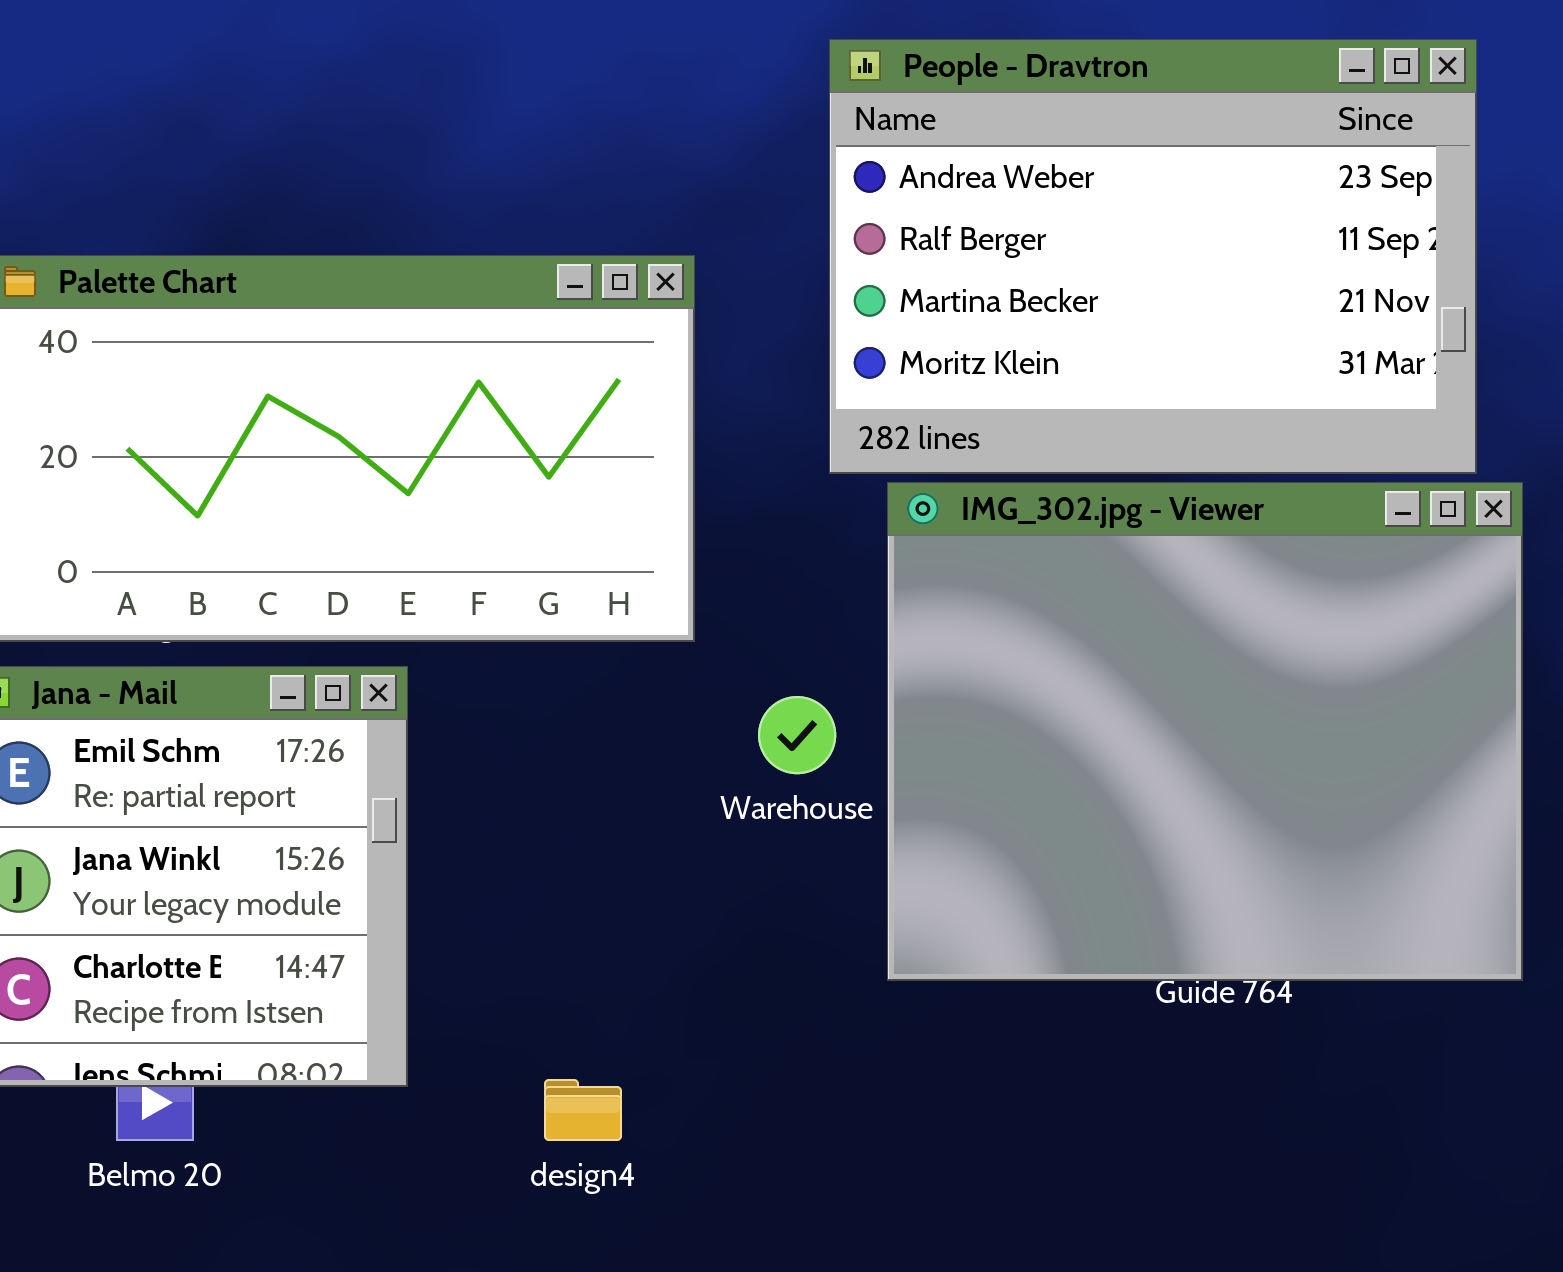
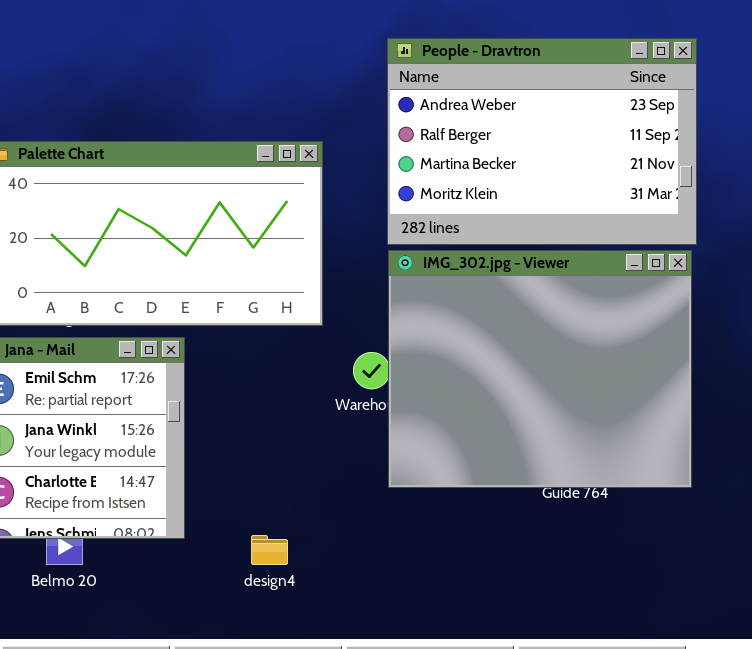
IMG_302.jpg - Viewer: [887,482,1523,981] -> [388,250,692,488], moved

